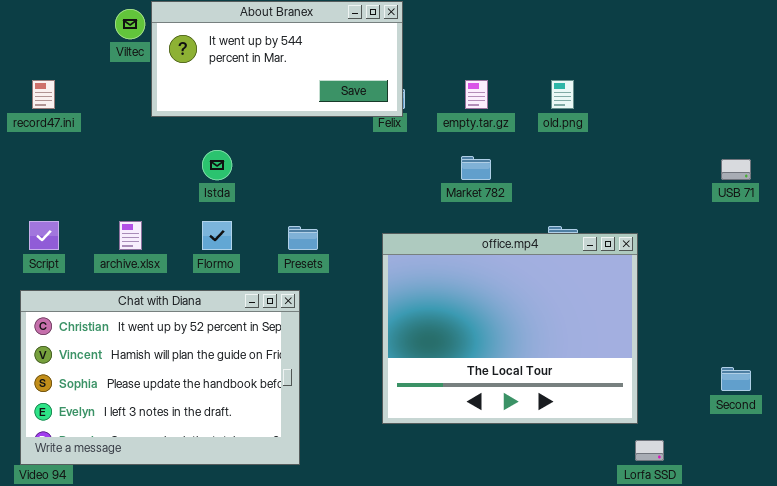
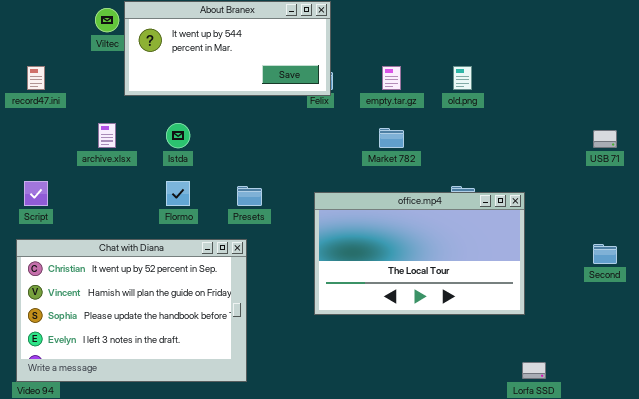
archive.xlsx: [119,221,142,250] -> [98,123,116,148], moved
office.mp4: [382,233,638,424] -> [314,192,525,315], resized
Second: [721,367,751,391] -> [593,244,617,264], moved

